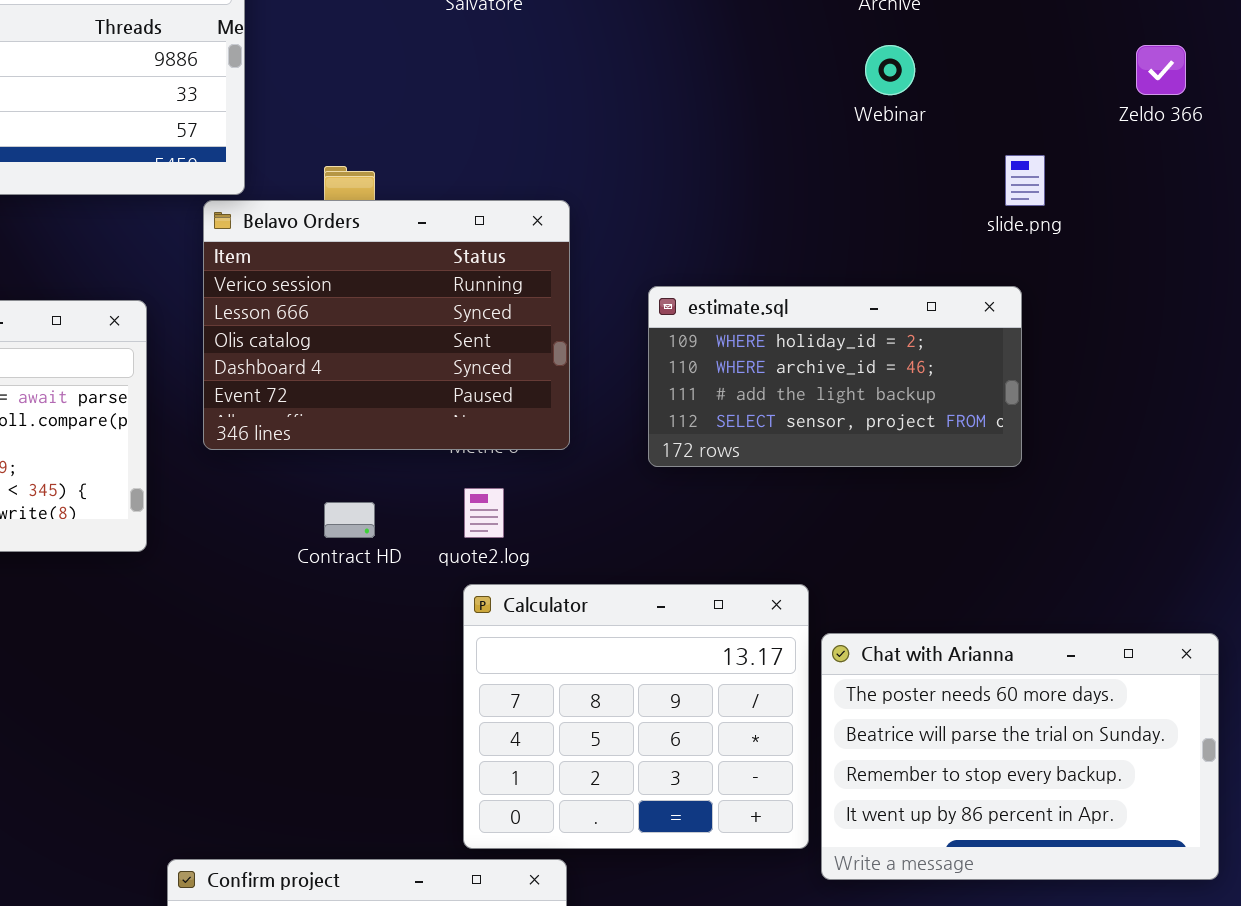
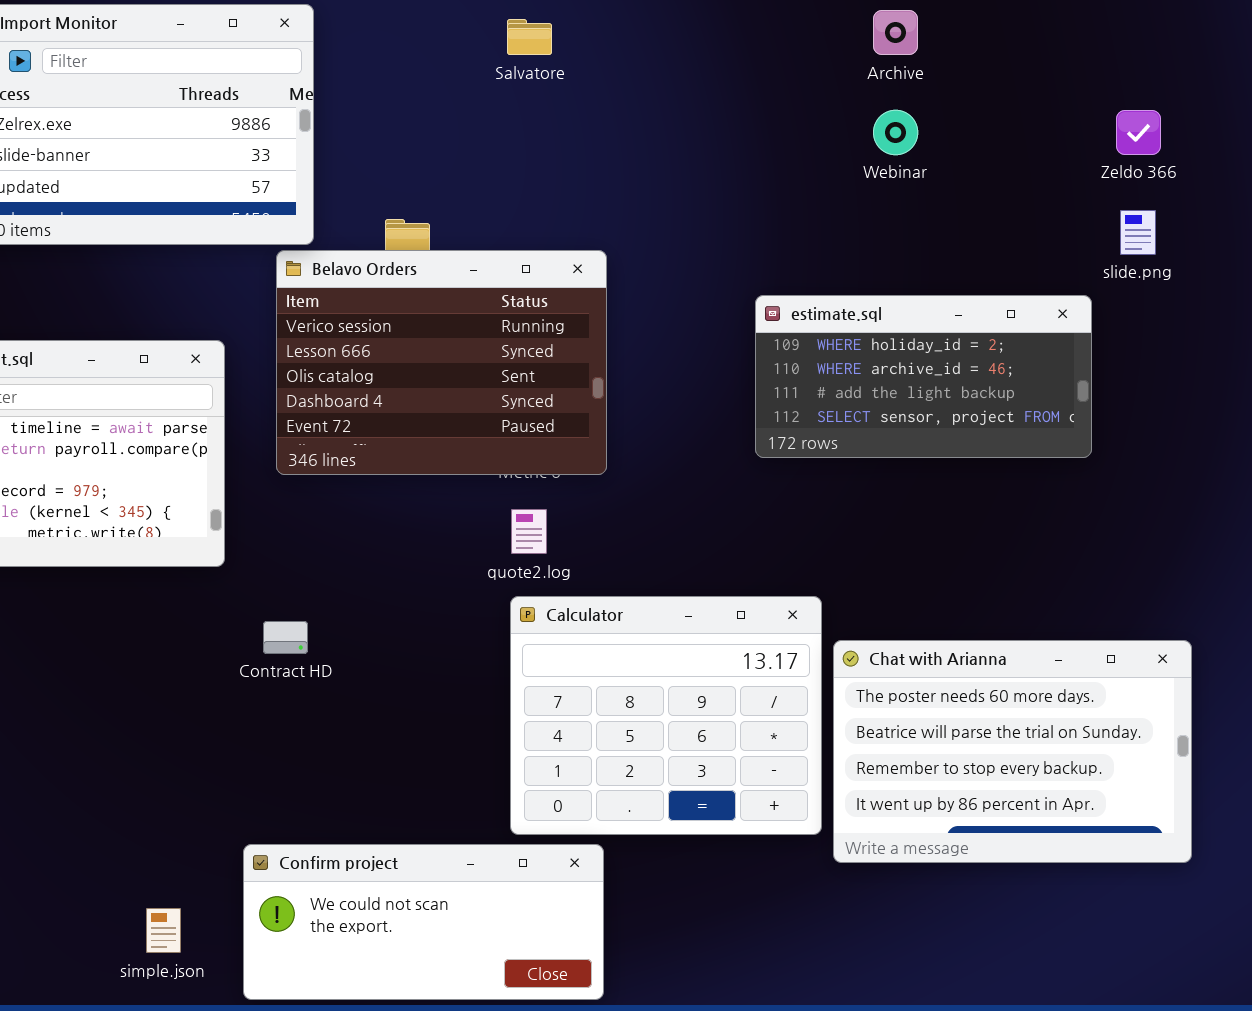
slide.png: [1005,155,1045,206] -> [1120,210,1156,255], moved
estimate.sql: [648,286,1022,467] -> [755,295,1092,458], moved
Contract HD: [324,502,375,538] -> [263,621,308,654], moved

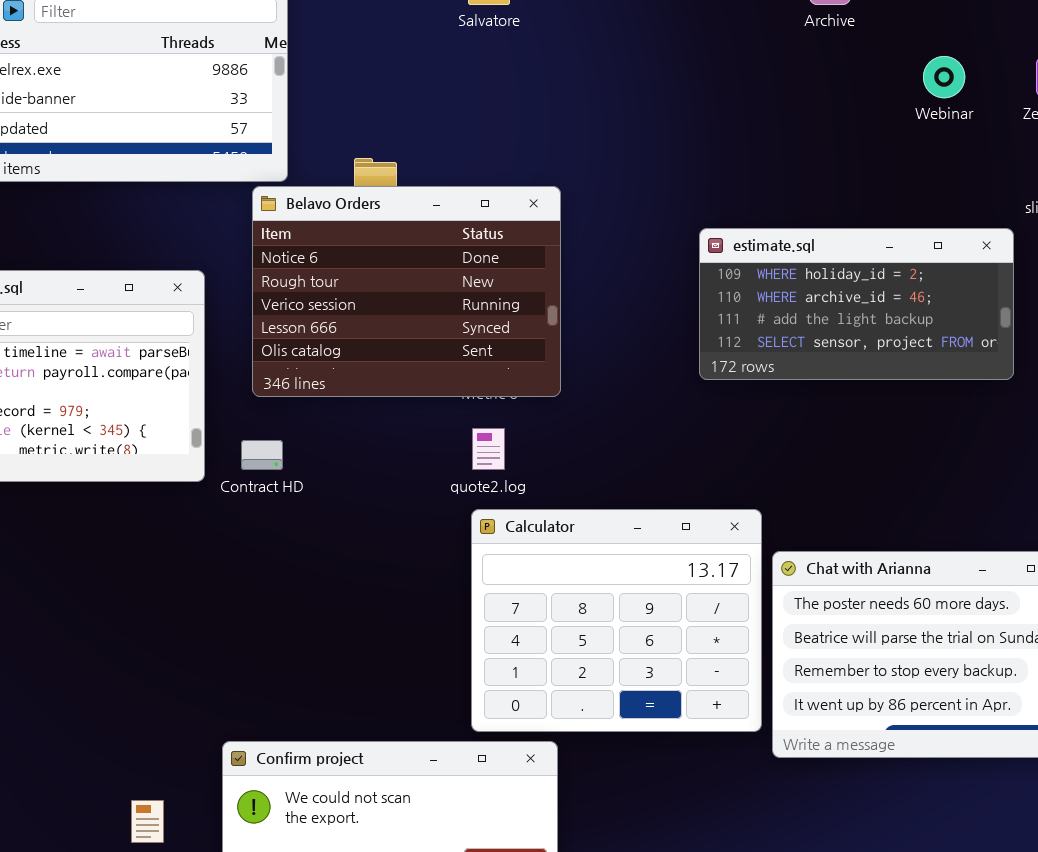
Webinar: [873,110,918,155] -> [923,56,965,98], moved
Belavo Orders: [276,250,607,475] -> [252,186,561,397], scrolled up 2 rows
Contract HD: [263,621,308,654] -> [241,440,283,470], moved

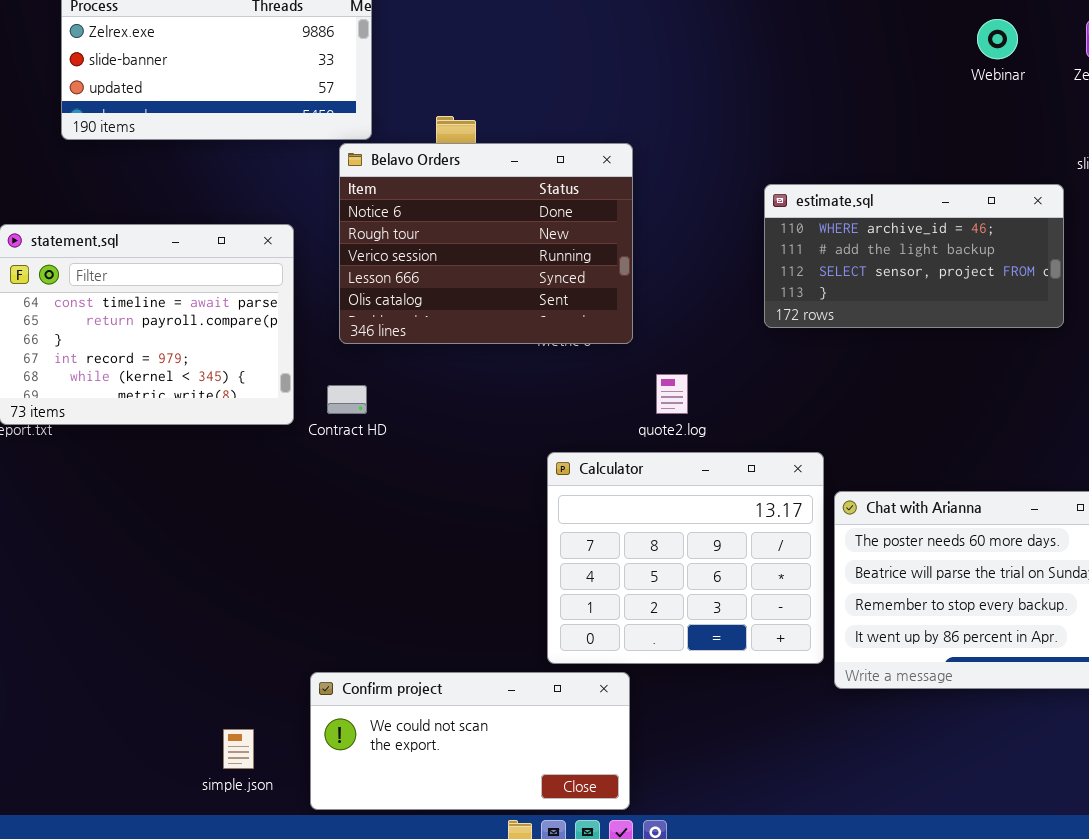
estimate.sql: [699,228,1014,380] -> [764,184,1064,328], scrolled down 1 row
quote2.log: [472,428,505,470] -> [656,374,688,414], moved

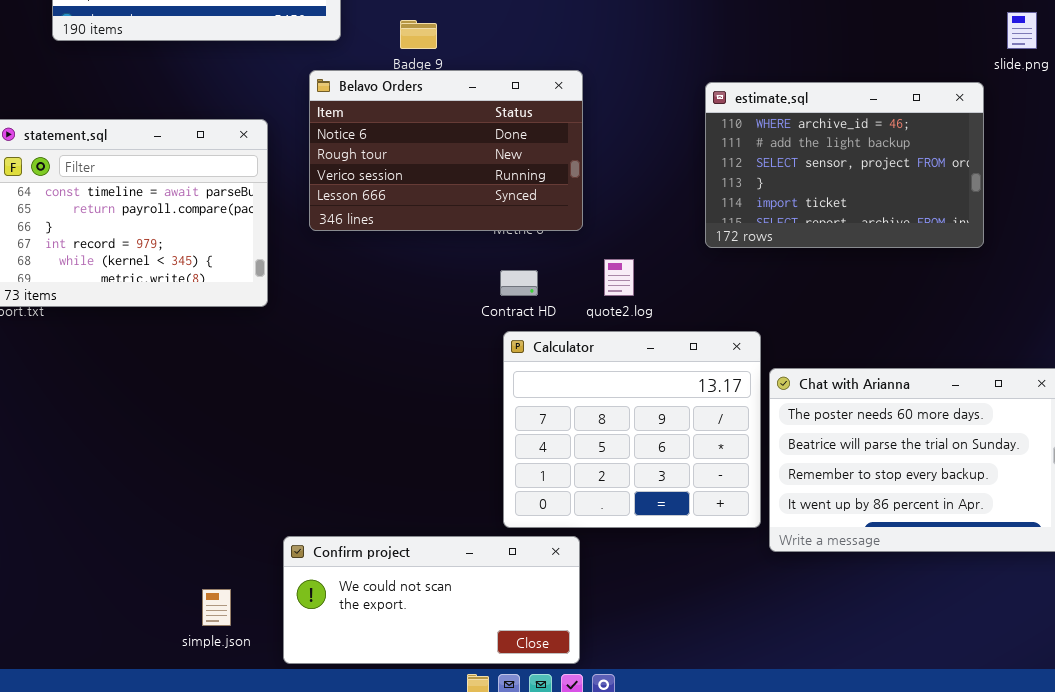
Belavo Orders: [339,143,633,344] -> [309,70,583,231], resized
estimate.sql: [764,184,1064,328] -> [705,82,984,248], resized
Contract HD: [327,385,367,414] -> [500,270,538,296], moved

